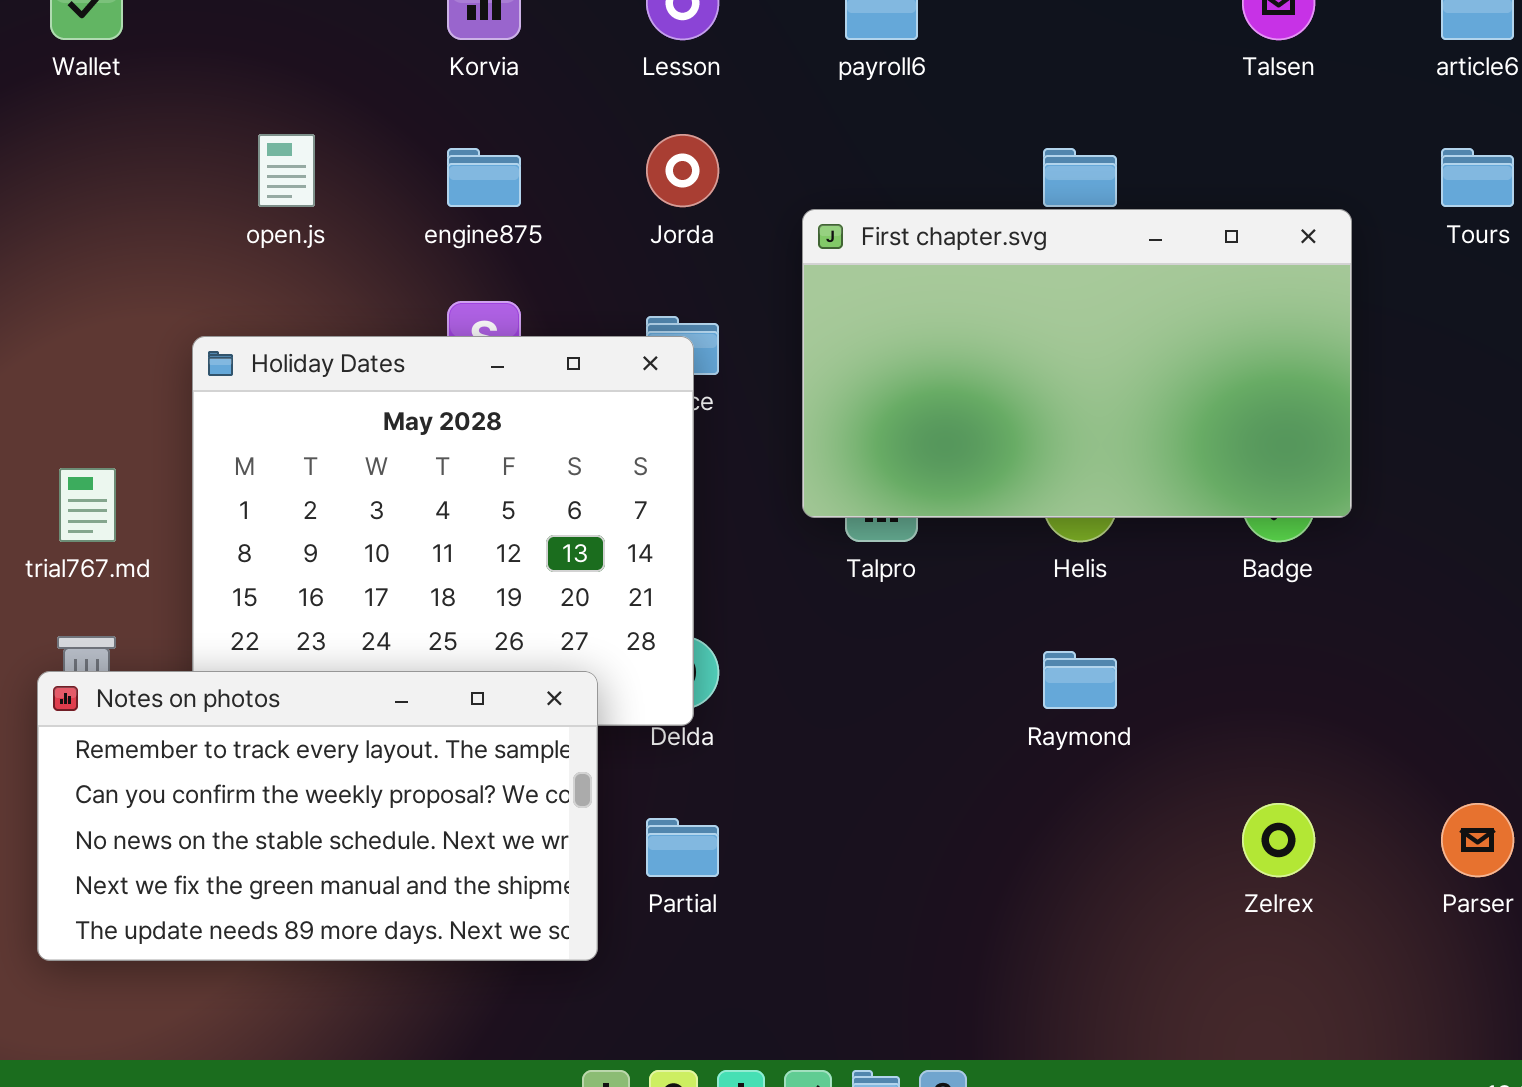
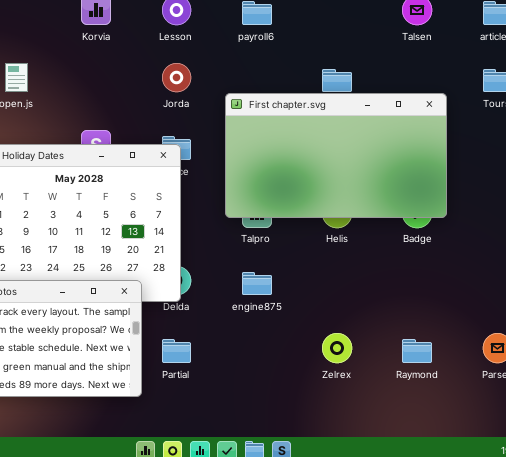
engine875: [447,148,521,207] -> [242,272,272,295], moved
Raymond: [1043,651,1117,709] -> [402,339,432,363], moved
Zelrex: [1242,803,1315,877] -> [322,333,352,363], moved

